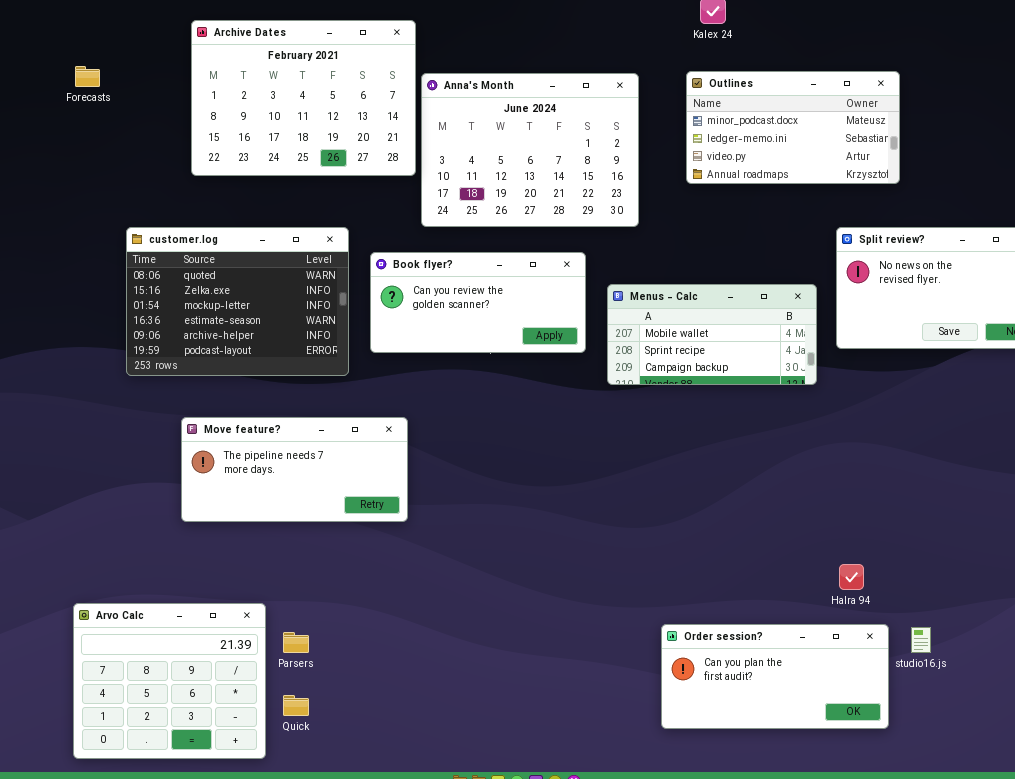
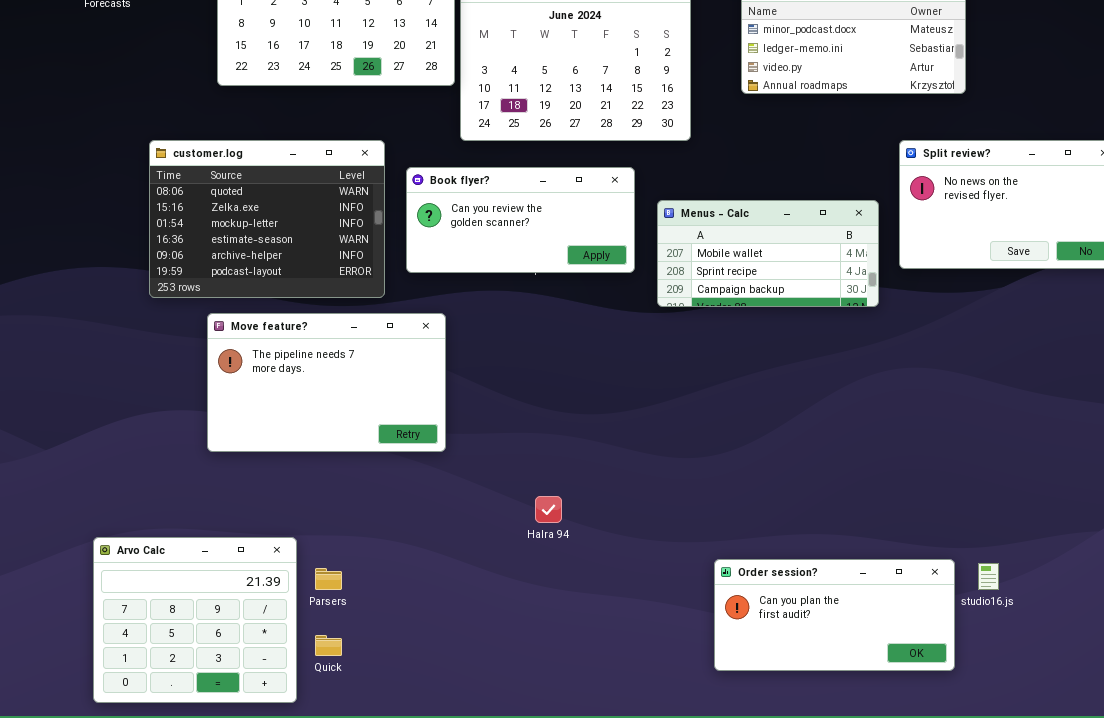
Move feature?: [181,417,408,522] -> [207,313,446,452], resized
Halra 94: [839,564,864,590] -> [535,496,562,523], moved

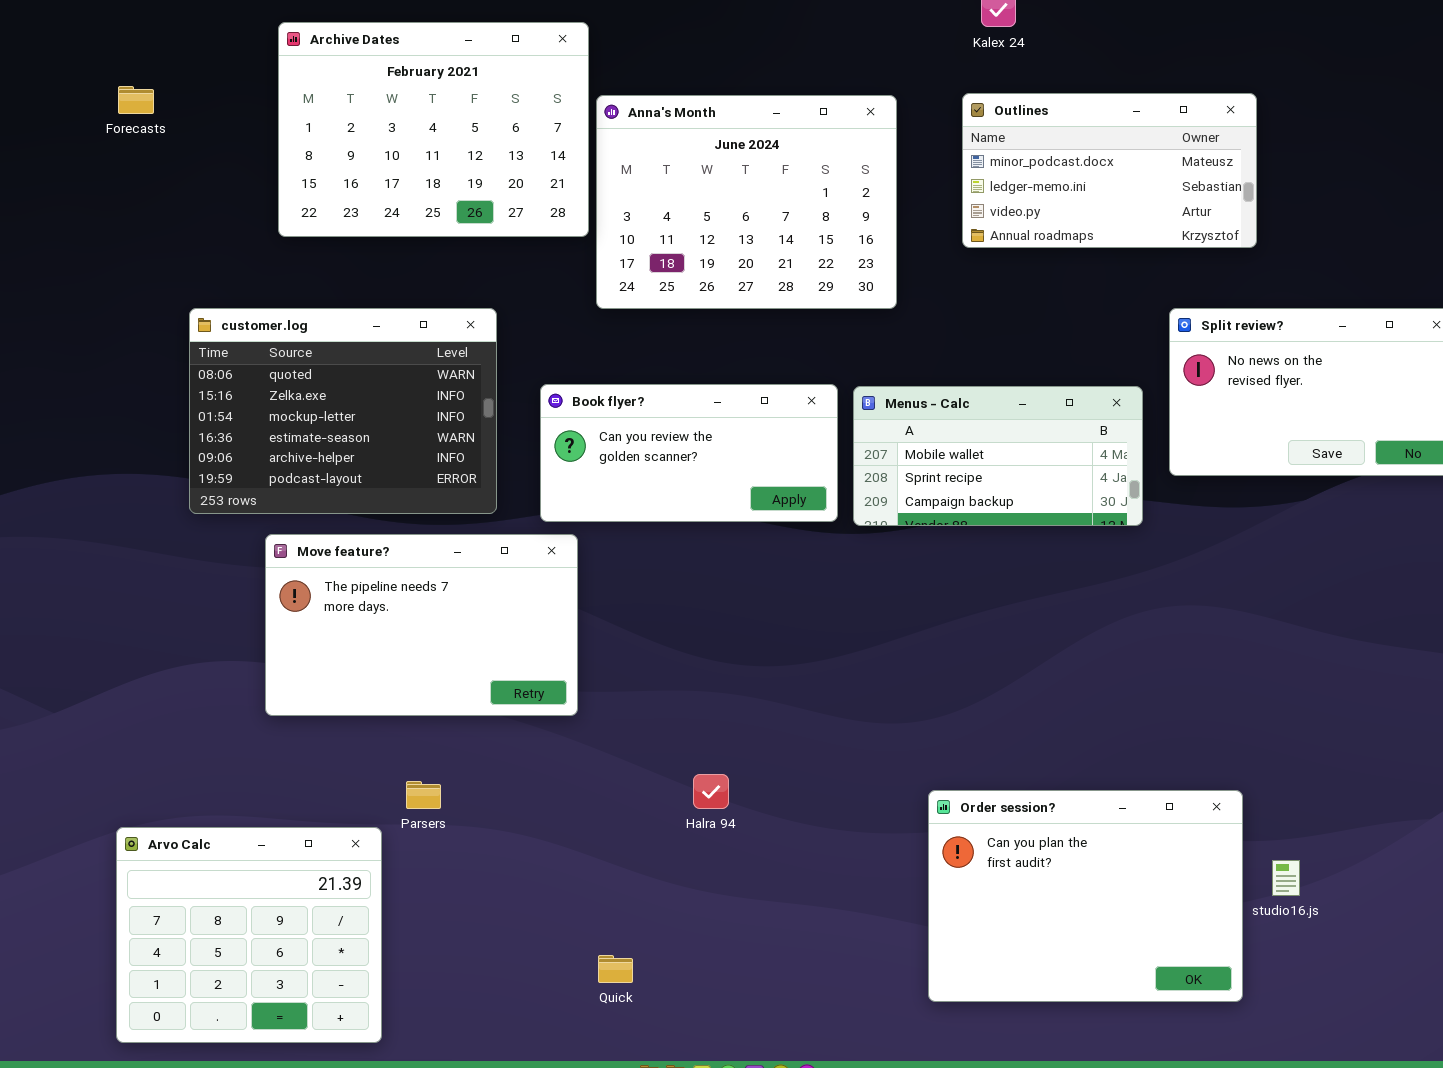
Book flyer?: [406,167,635,273] -> [540,384,838,522], moved
Order session?: [714,559,955,671] -> [928,790,1243,1002], resized
Parsers: [315,568,342,590] -> [406,781,441,809], moved
Quick: [315,635,342,656] -> [598,955,633,983], moved

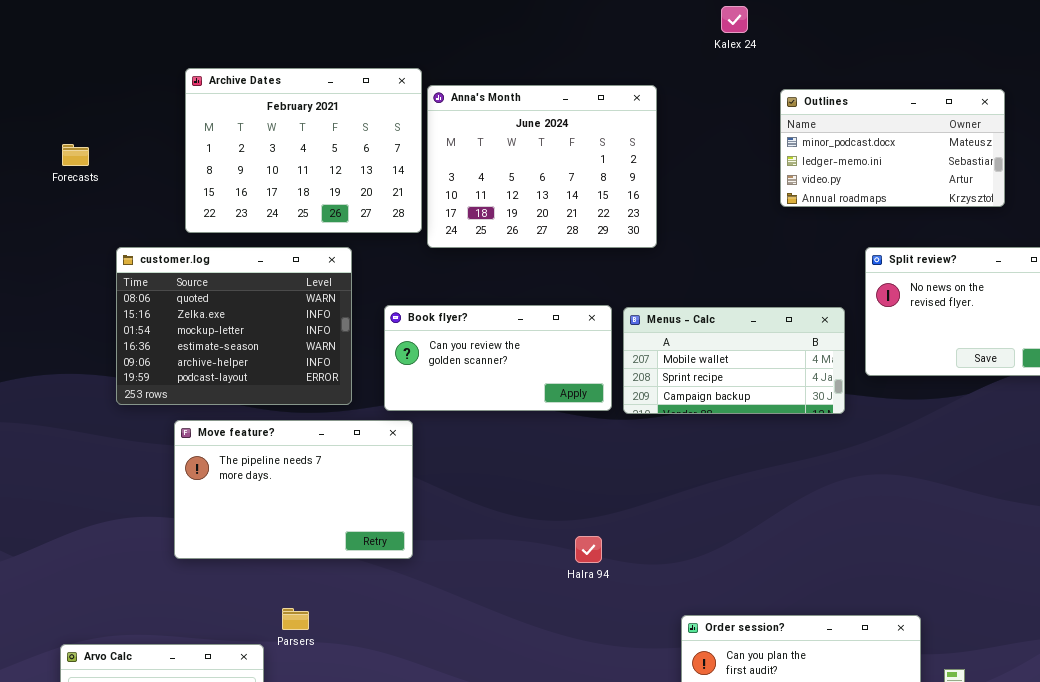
Archive Dates: [278,22,589,237] -> [185,68,422,233], moved
Forecasts: [118,86,154,114] -> [62,144,89,166], moved
Outlines: [962,93,1257,248] -> [780,89,1005,207], moved
Halra 94: [693,774,729,809] -> [575,536,602,563], moved

